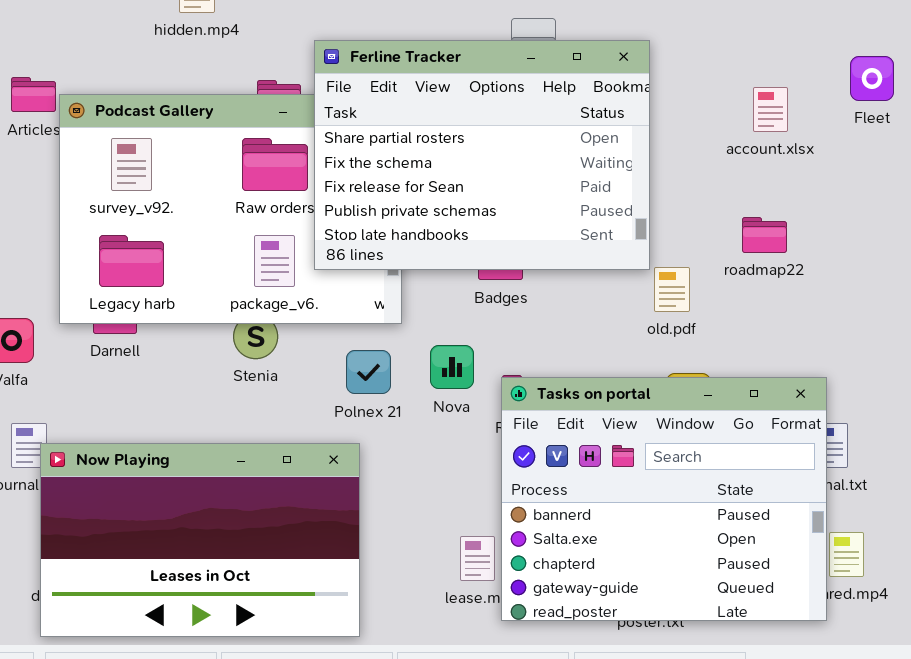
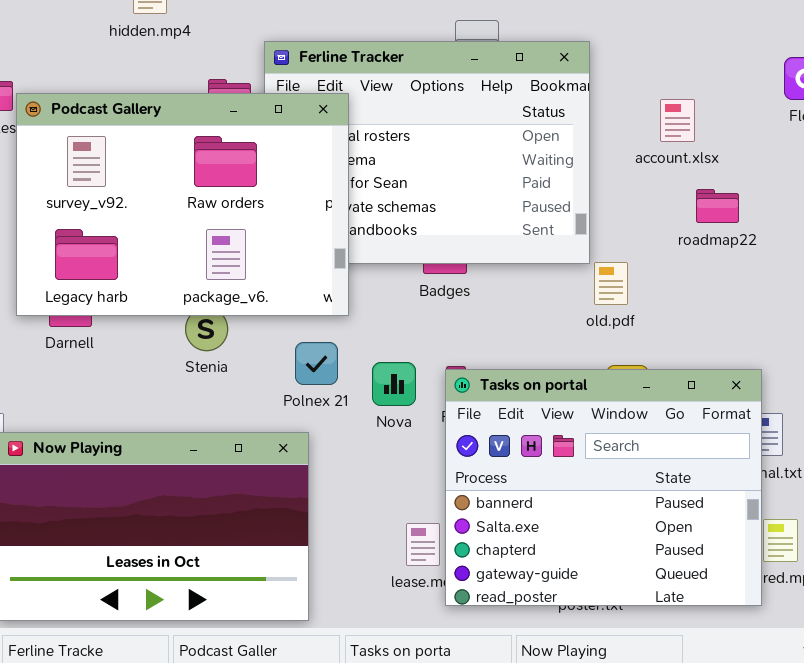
account.xlsx: [753,87,788,132] -> [660,99,695,142], moved
Podcast Gallery: [59,94,402,324] -> [16,93,349,316], raised
roadmap22: [742,217,787,253] -> [696,189,739,223], moved
Nova: [430,345,474,389] -> [372,362,416,406], moved

